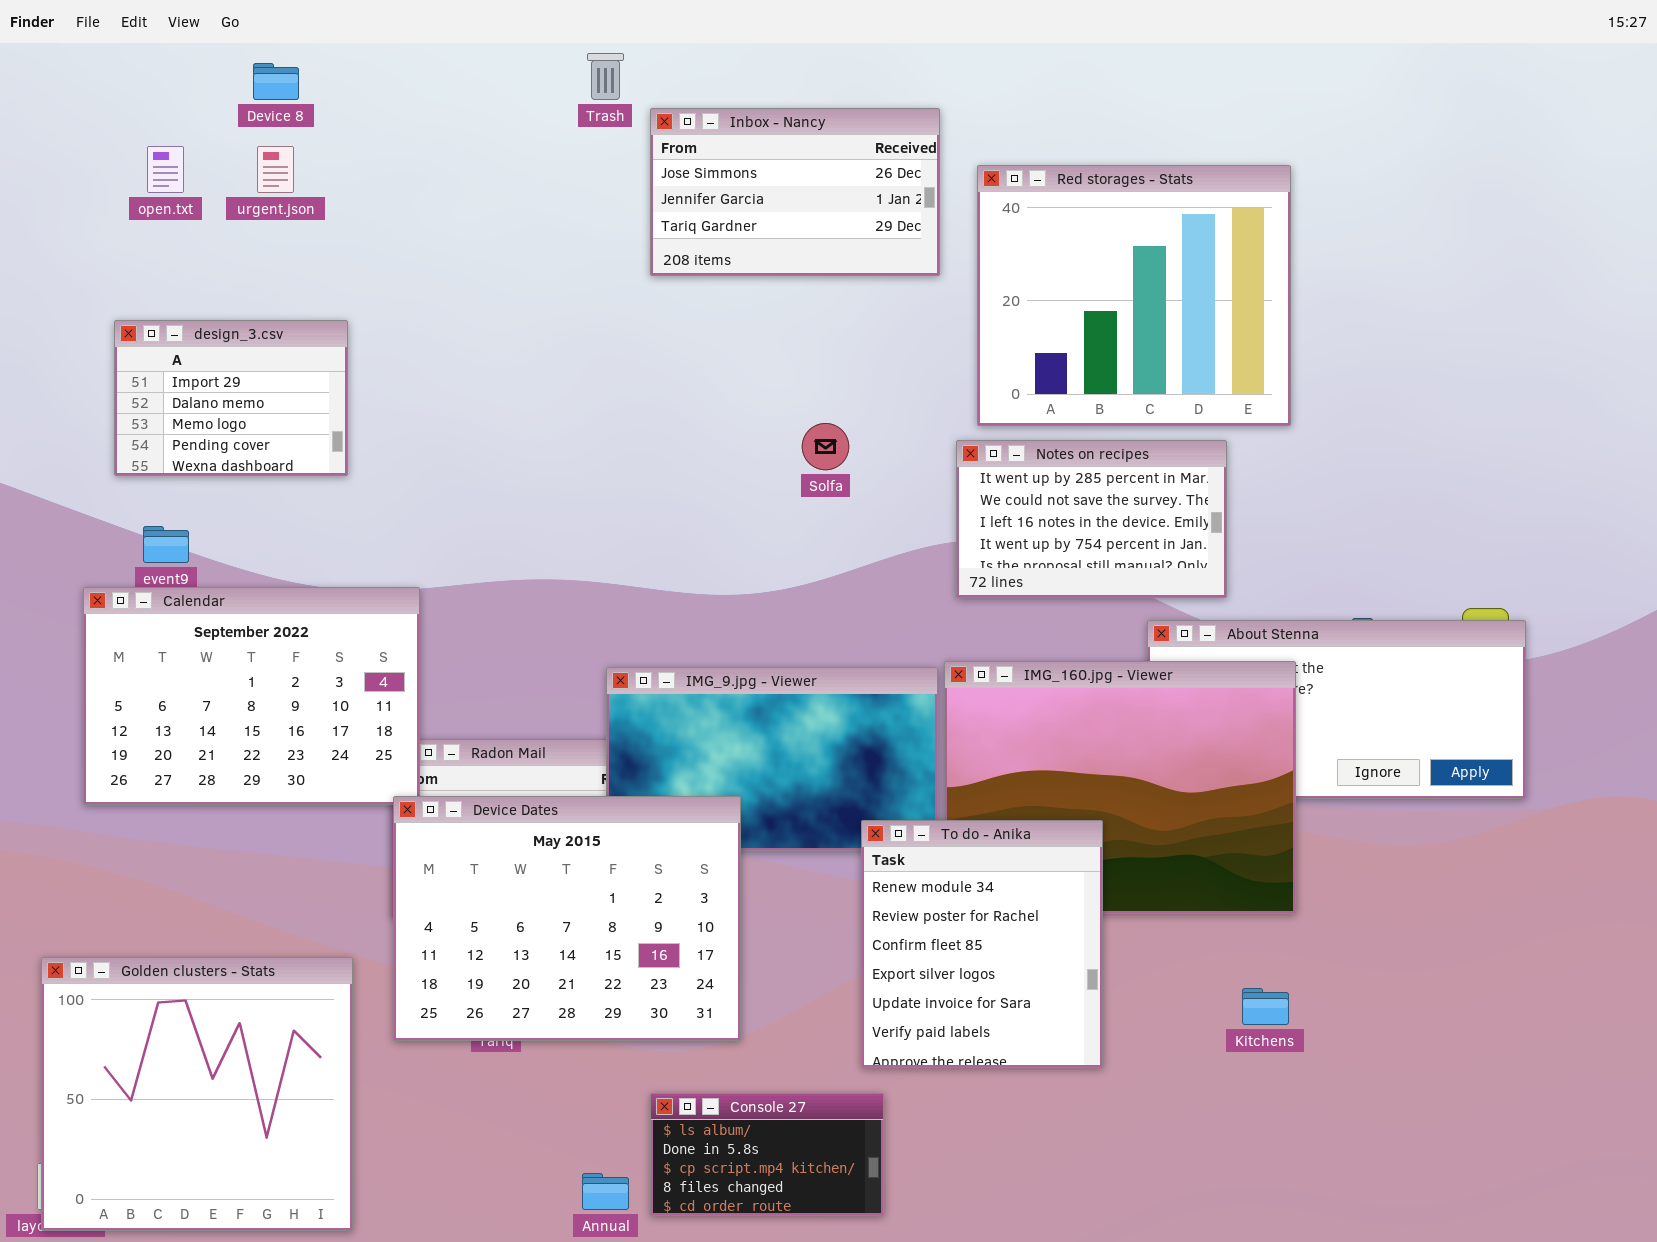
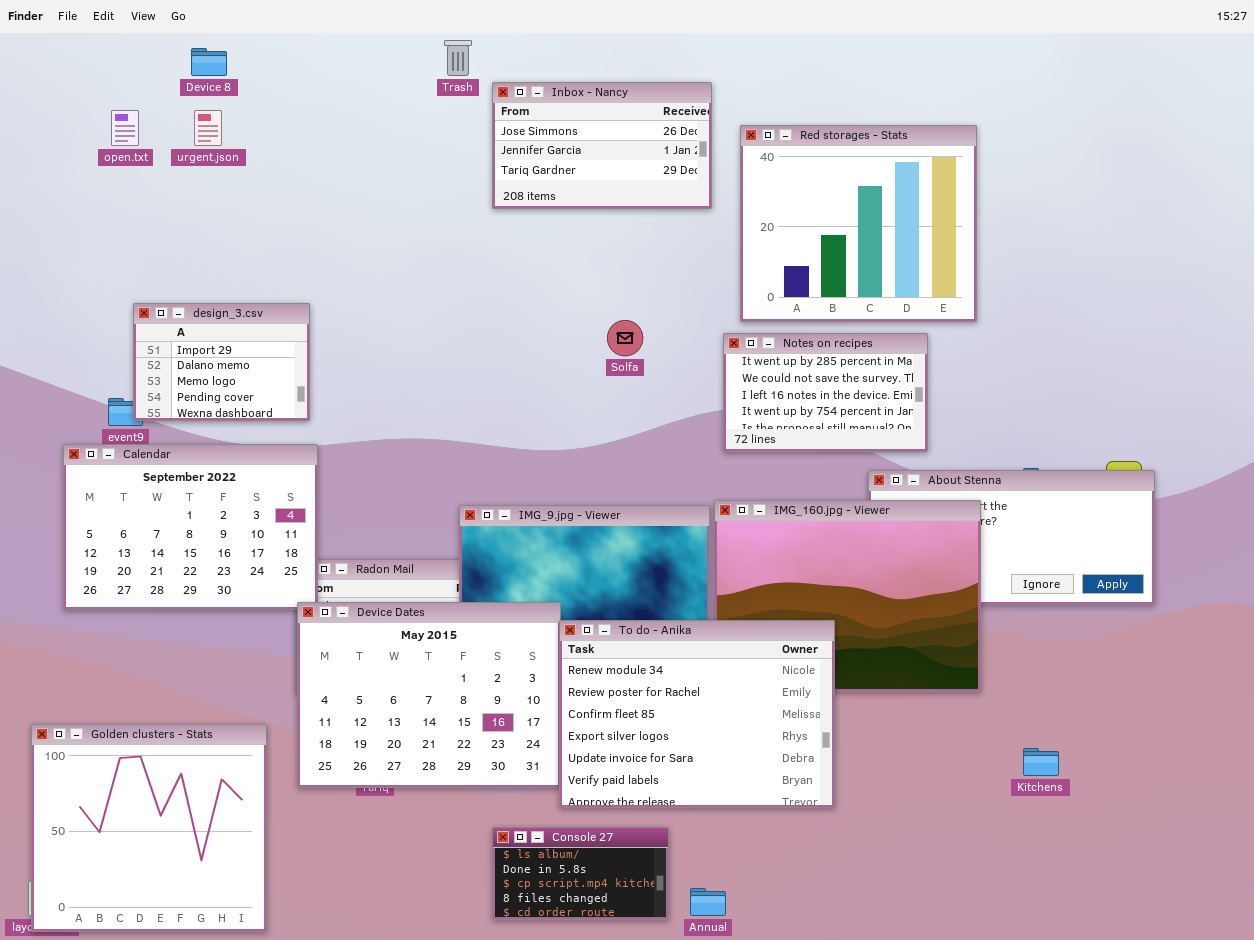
design_3.csv: [114,320,348,476] -> [133,303,310,421], moved
To do - Anika: [861,820,1103,1068] -> [559,620,835,808], resized
Kitchens: [1242,988,1289,1025] -> [1023,748,1059,776], moved
Annual: [582,1173,629,1210] -> [690,888,726,916], moved

